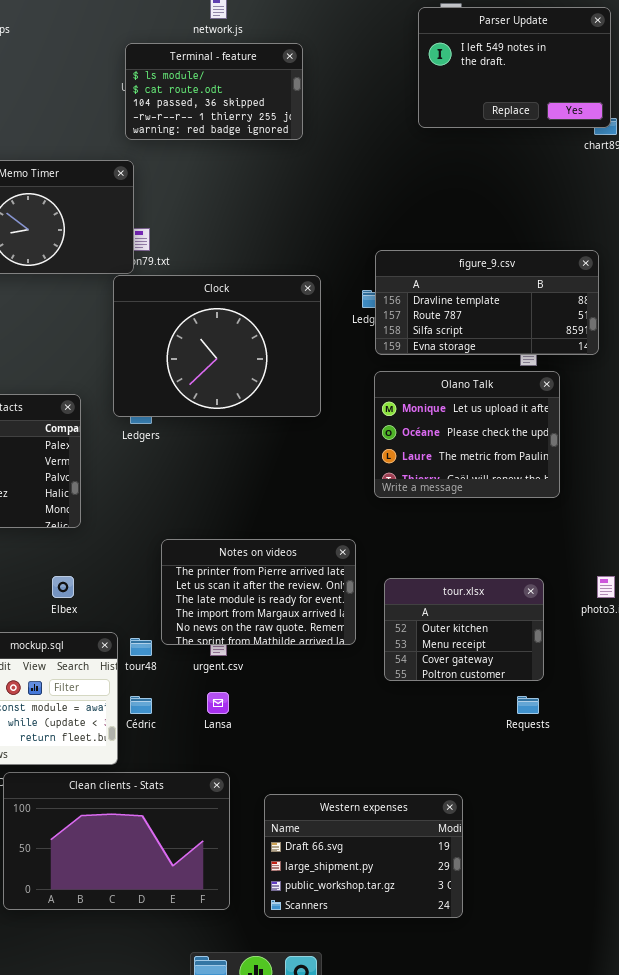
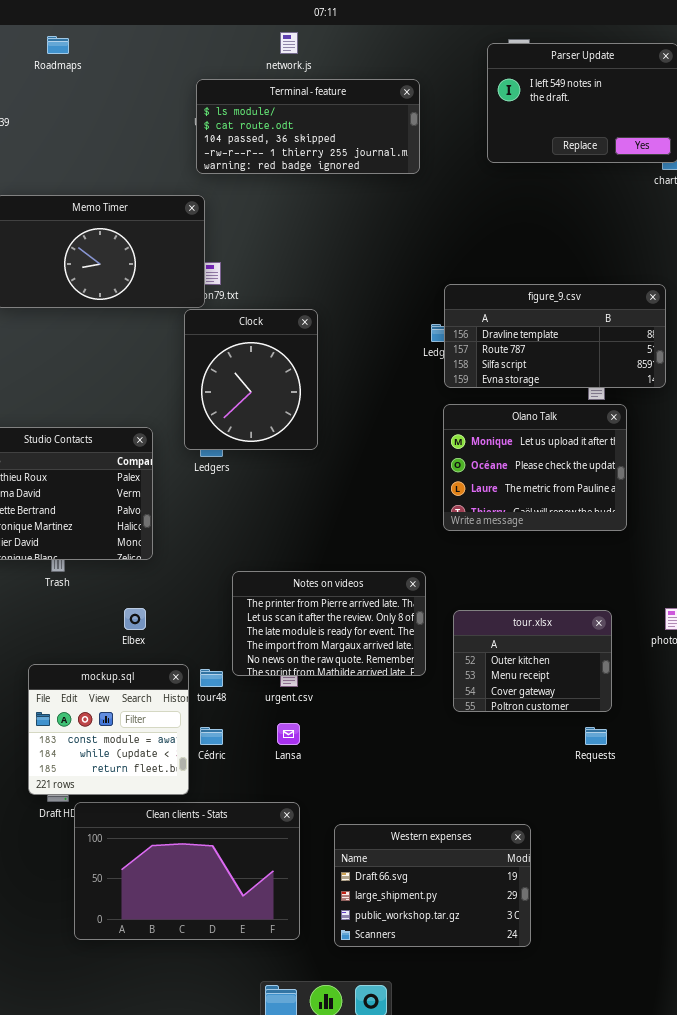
Terminal - feature: [125,43,303,140] -> [196,79,420,174], resized
Clock: [113,275,321,417] -> [184,309,318,450], resized

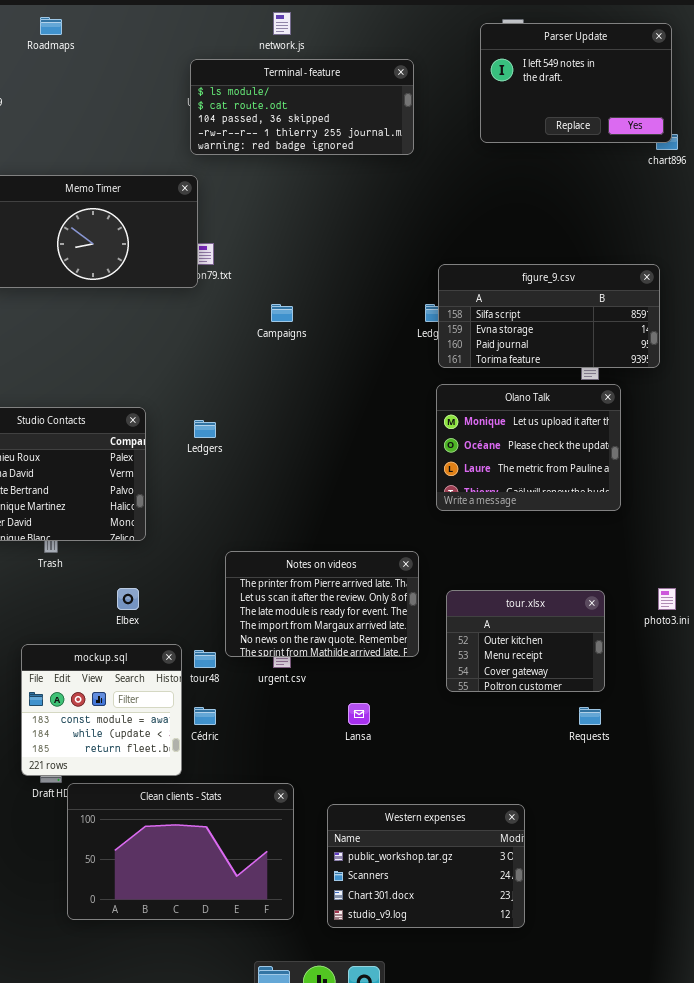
figure_9.csv: [444,284,666,388] -> [438,264,660,368], scrolled down 2 rows
Clock: [184,309,318,450] -> none, closed
Lansa: [277,723,300,745] -> [348,703,370,725], moved
Western expenses: [334,824,531,947] -> [327,804,525,928], scrolled down 2 rows

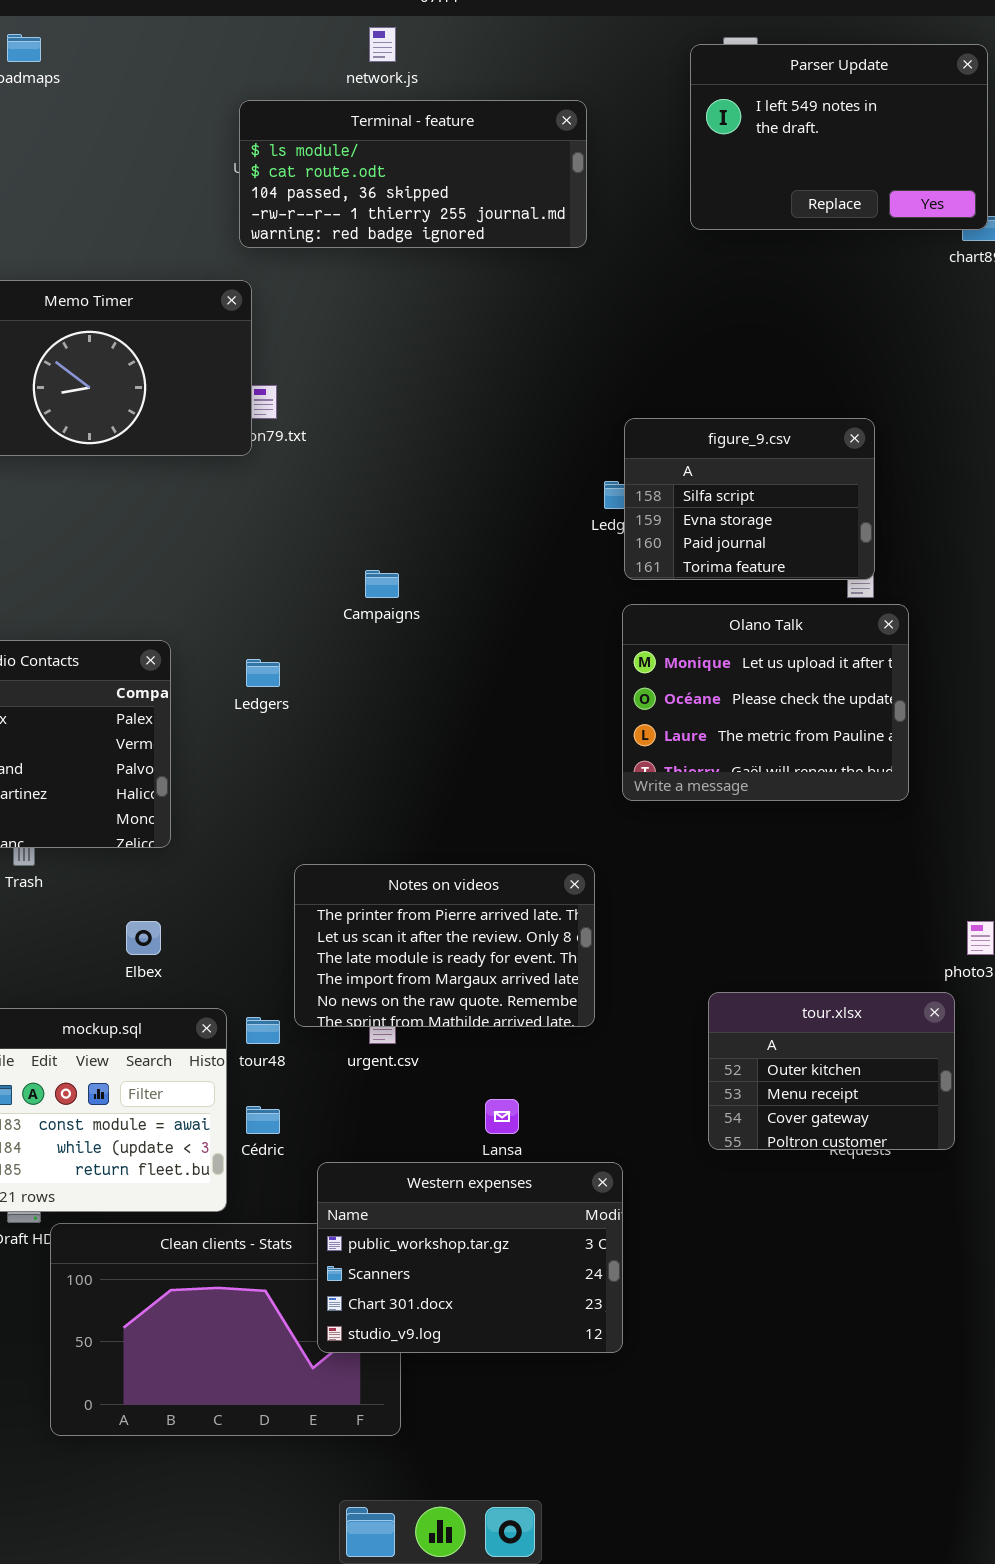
figure_9.csv: [438,264,660,368] -> [624,418,875,580], resized
Campaigns: [271,304,293,322] -> [365,570,399,598], moved
tour.xlsx: [446,590,605,692] -> [708,992,955,1150], moved
Western expenses: [327,804,525,928] -> [317,1162,623,1353], moved

